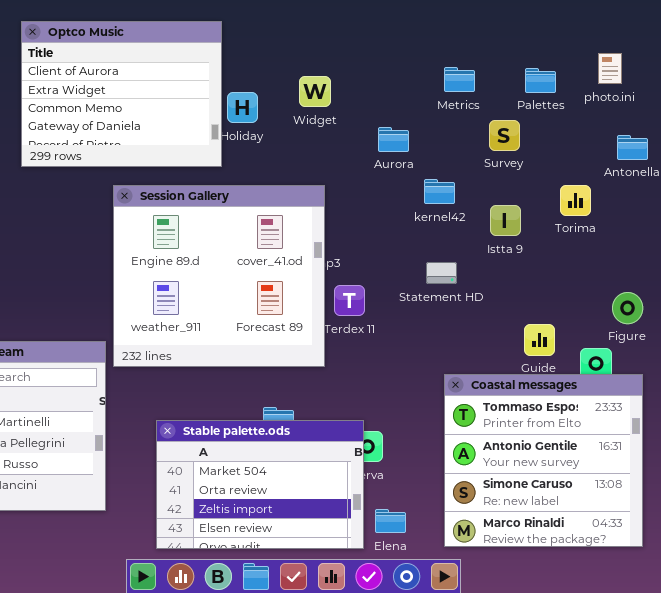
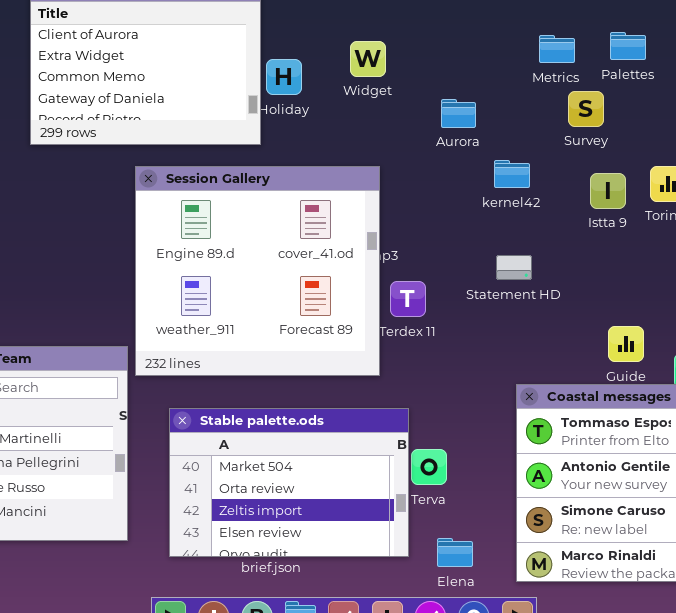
Metrics: [444,67,475,92] -> [539,35,575,63], moved
Istta 9: [490,205,521,236] -> [590,173,626,209], moved
Stable palette.ods: [156,420,364,549] -> [169,408,409,557], moved

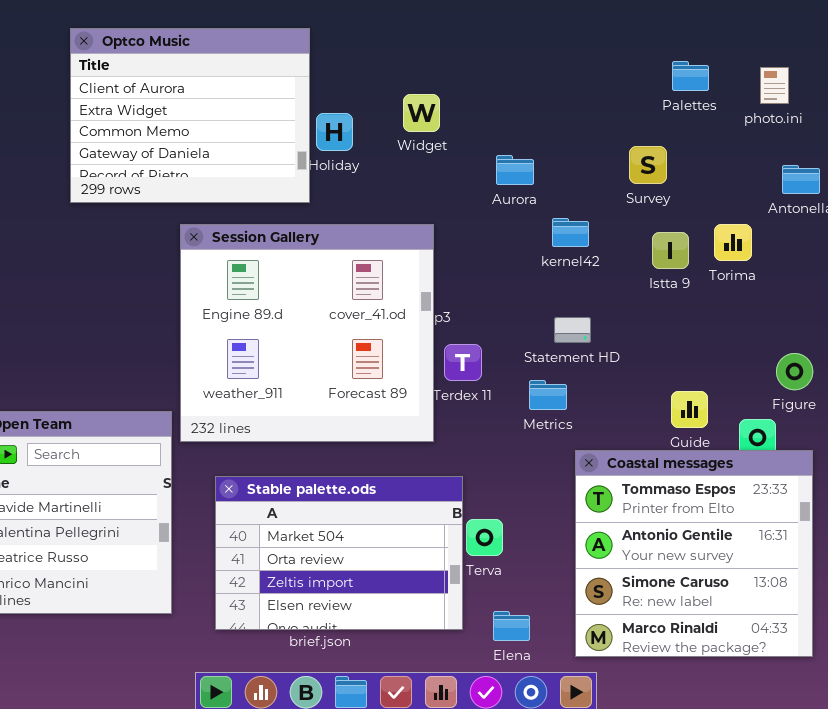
Palettes: [610,32,646,60] -> [672,61,709,91], moved
Metrics: [539,35,575,63] -> [529,380,567,410], moved

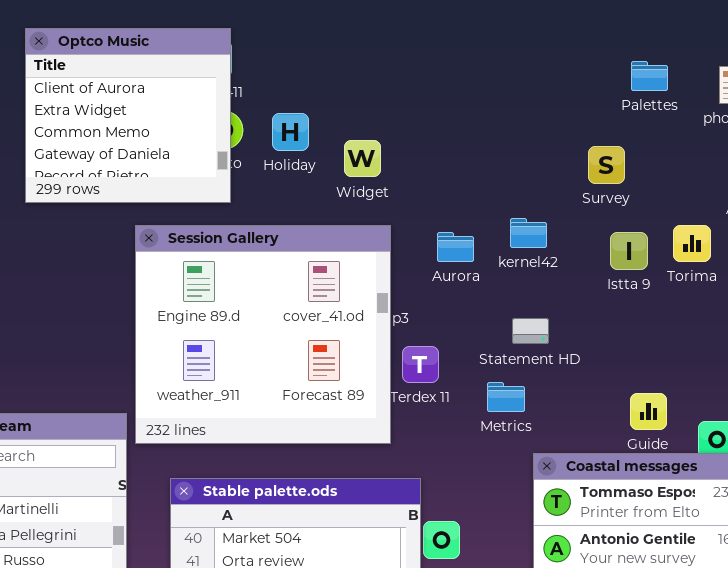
Optco Music: [70,28,310,203] -> [25,28,231,203], resized
Widget: [403,94,440,132] -> [344,140,381,177], moved
Aurora: [496,155,534,185] -> [437,232,474,262], moved

